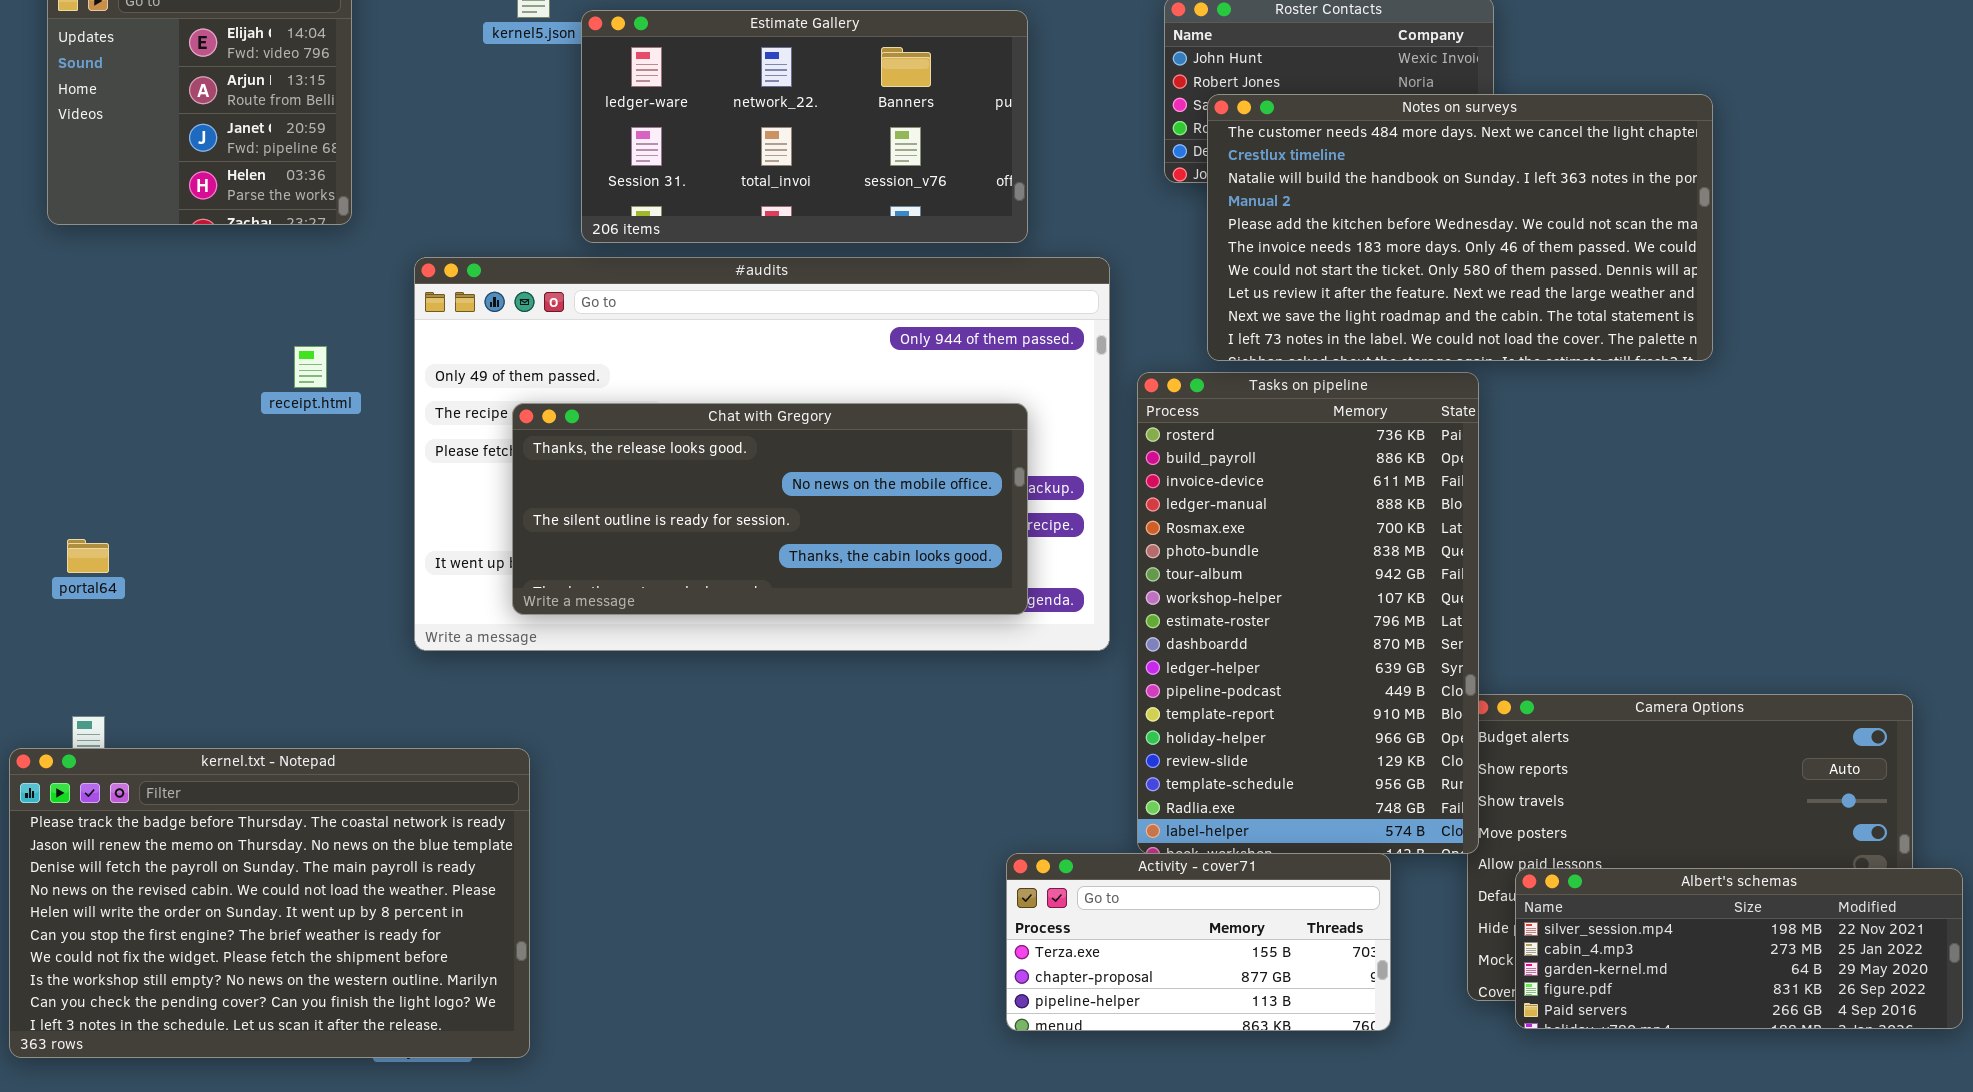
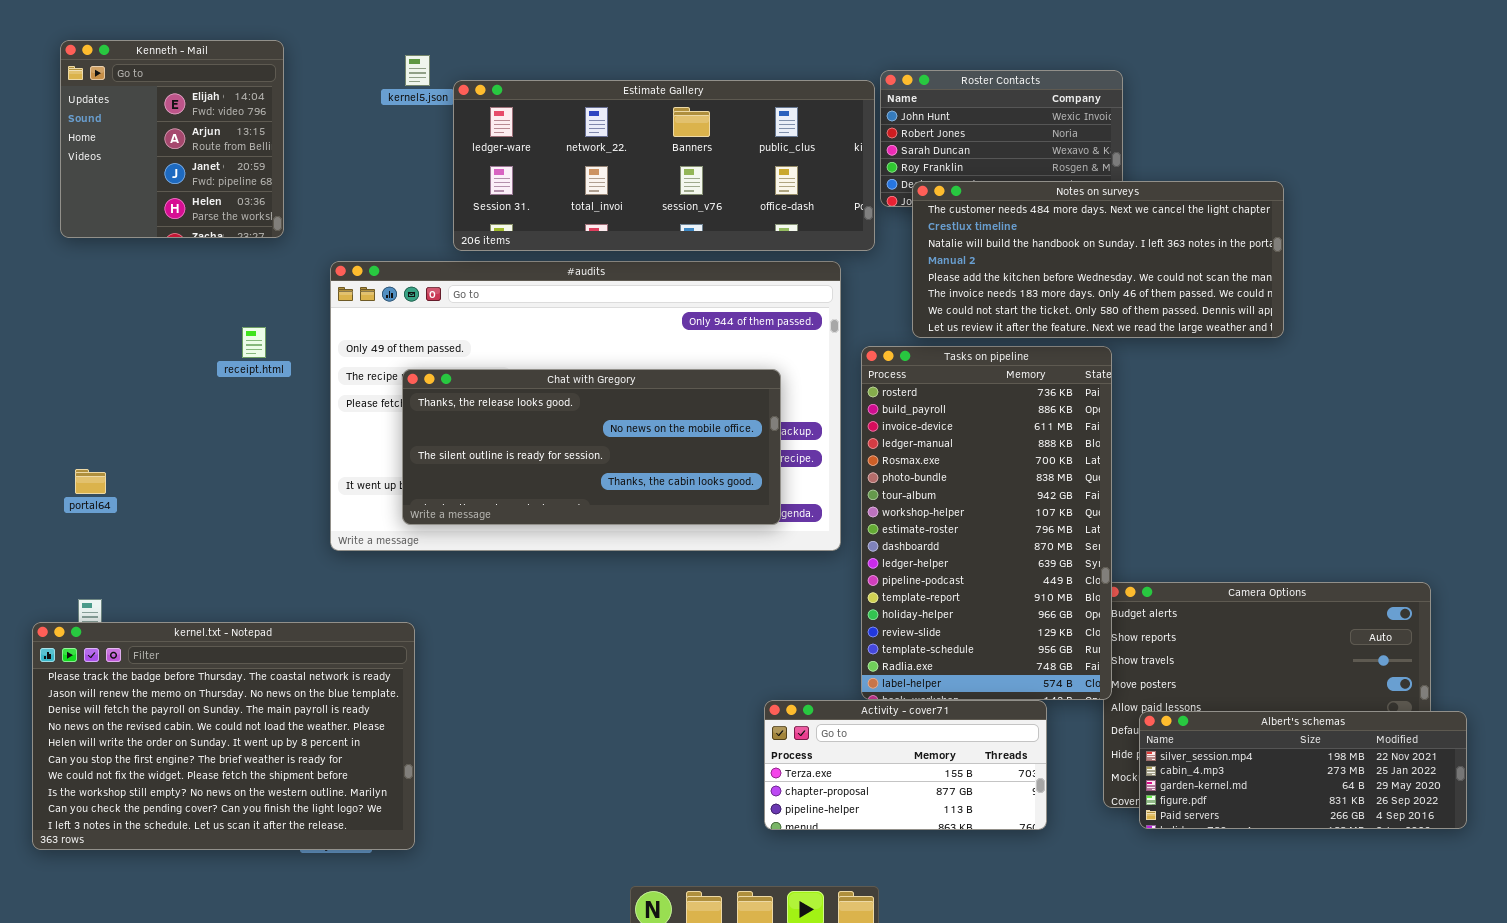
Estimate Gallery: [581,10,1028,243] -> [453,80,875,251], resized
Notes on surveys: [1207,94,1713,361] -> [912,181,1284,338], resized

